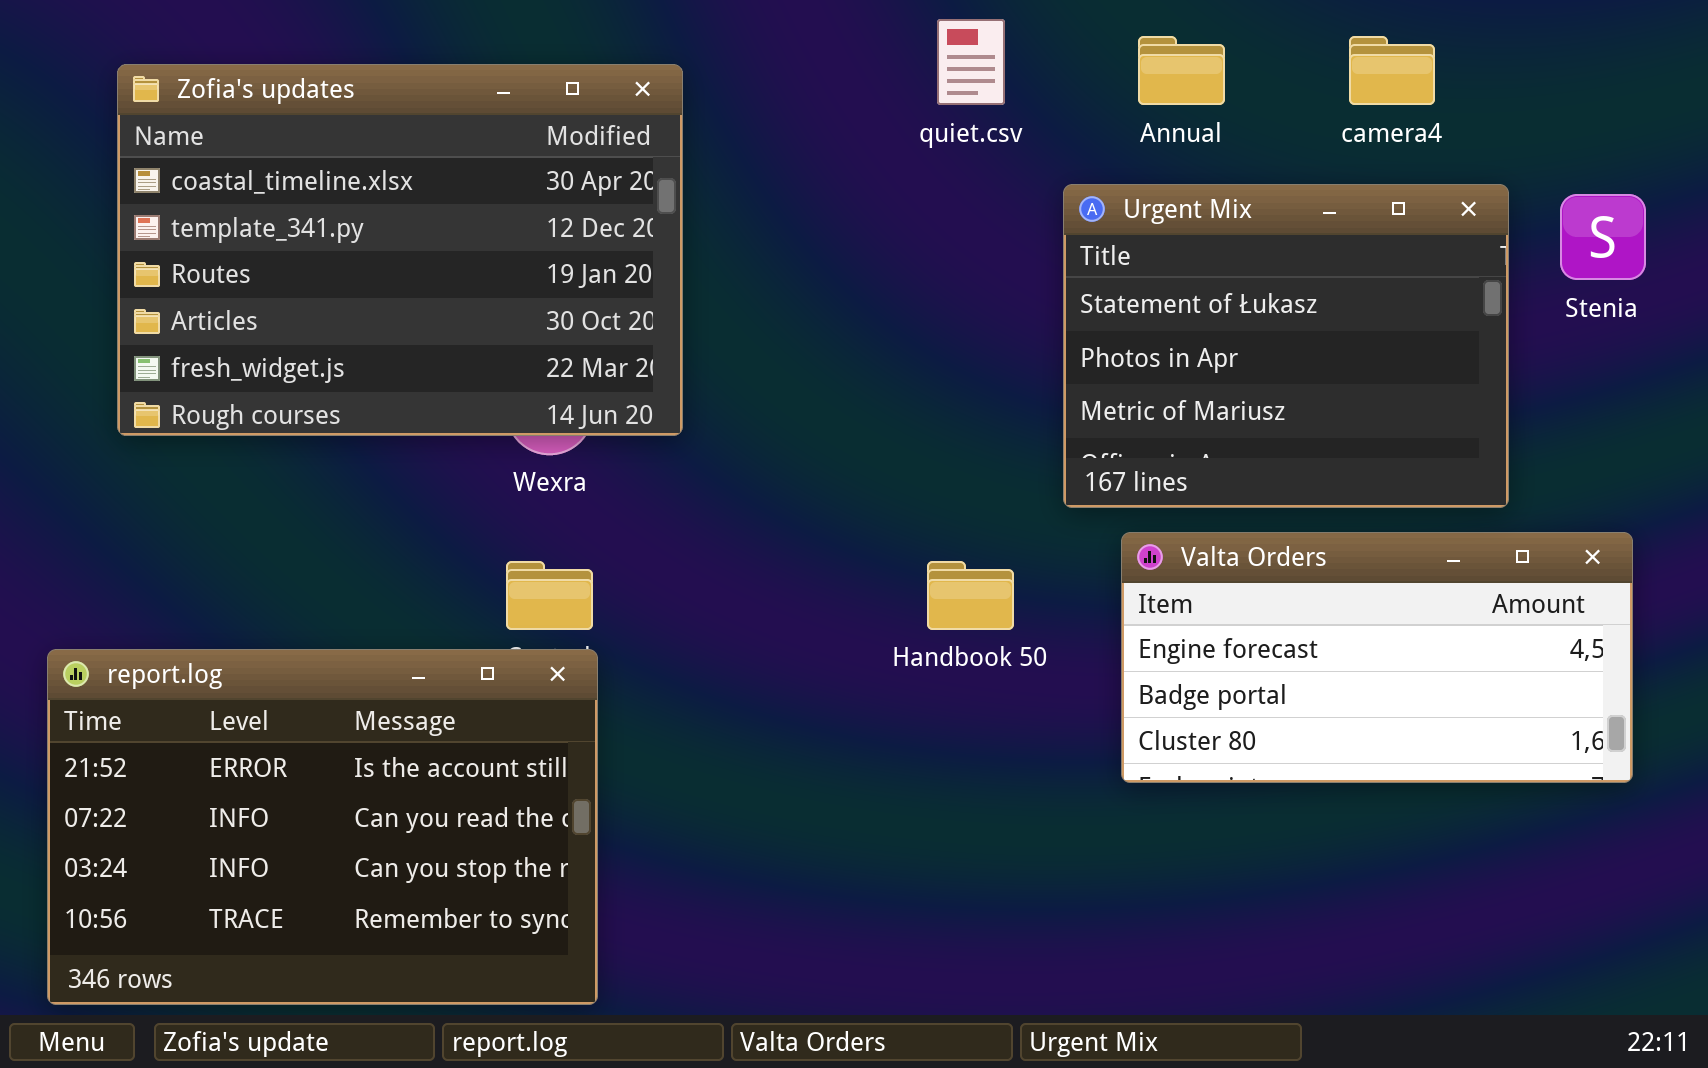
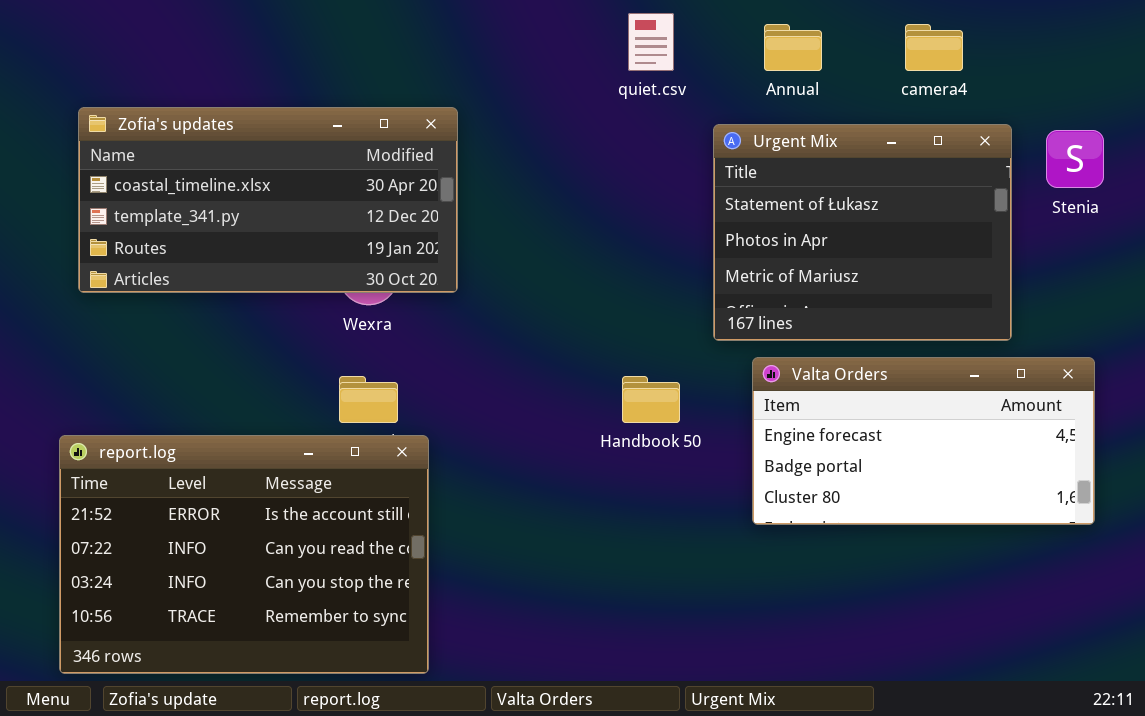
Zofia's updates: [117,64,683,436] -> [78,107,458,293], resized
report.log: [47,649,598,1005] -> [59,435,429,674], moved

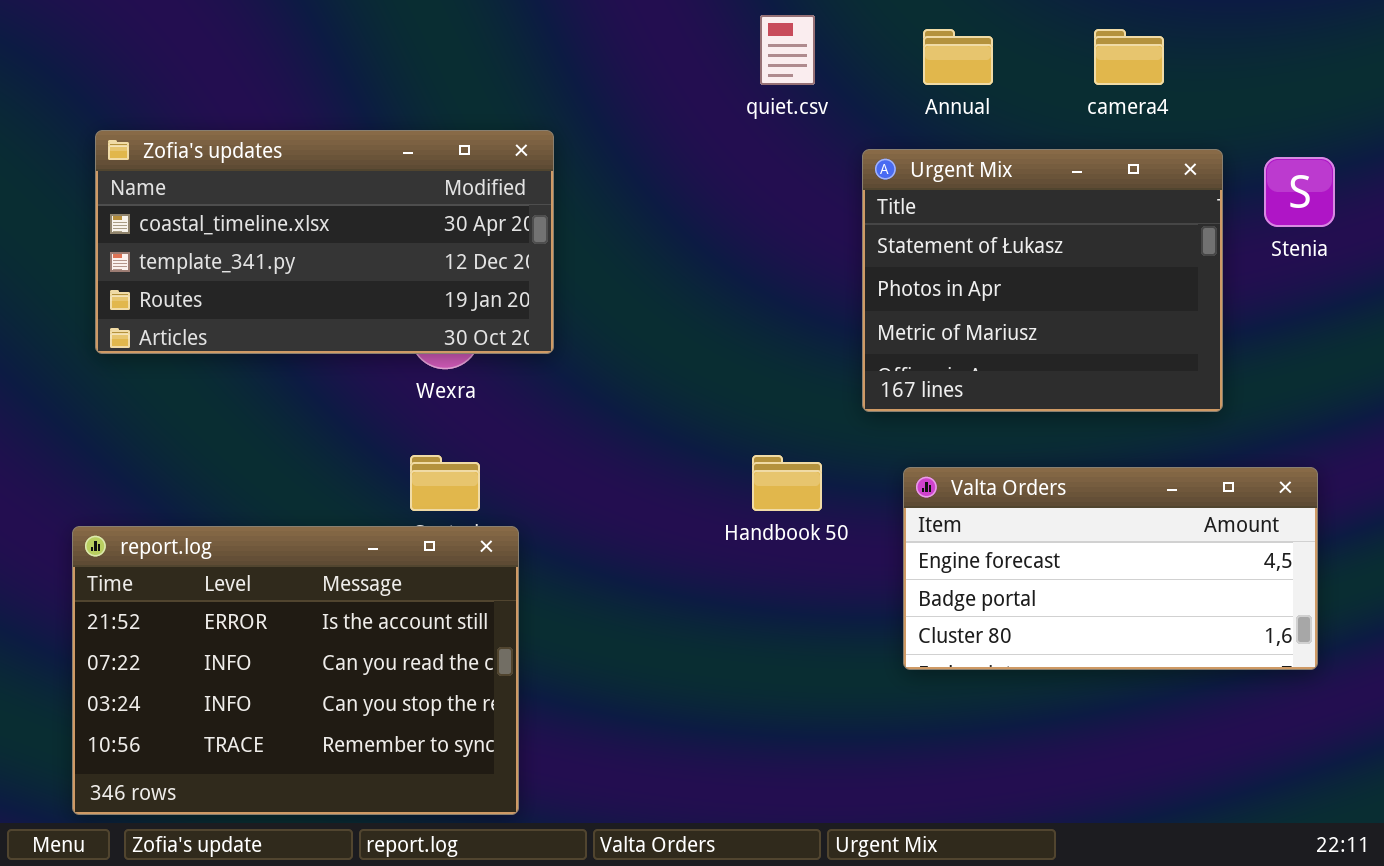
Valta Orders: [752,357,1095,525] -> [903,467,1318,670], moved

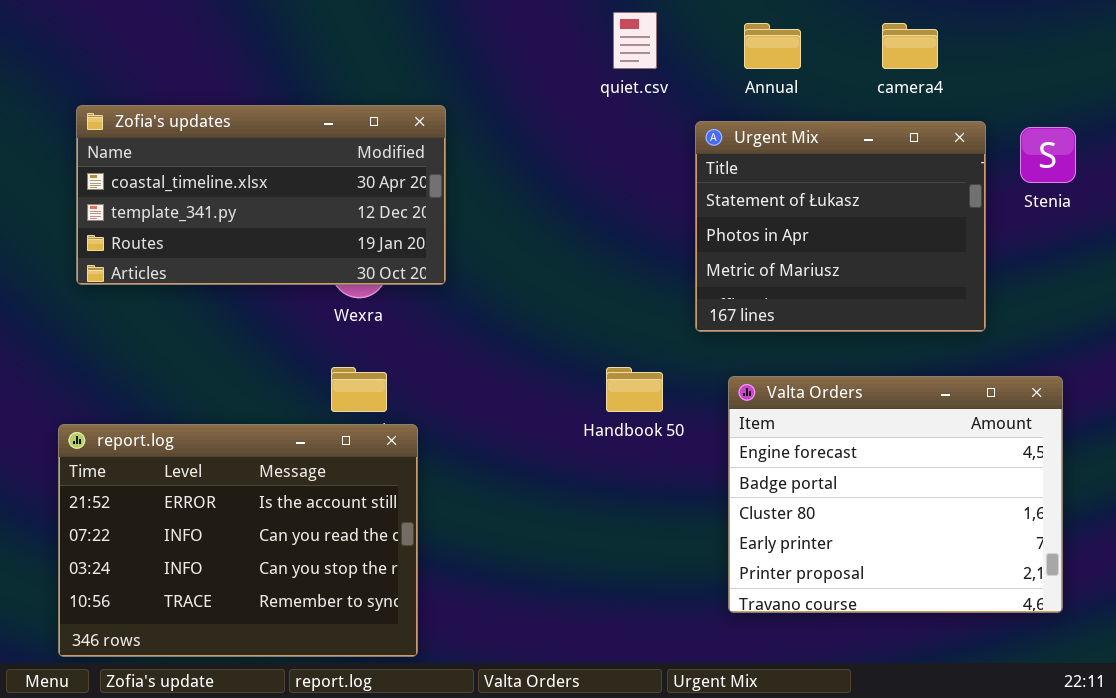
Valta Orders: [903,467,1318,670] -> [728,376,1063,613], resized

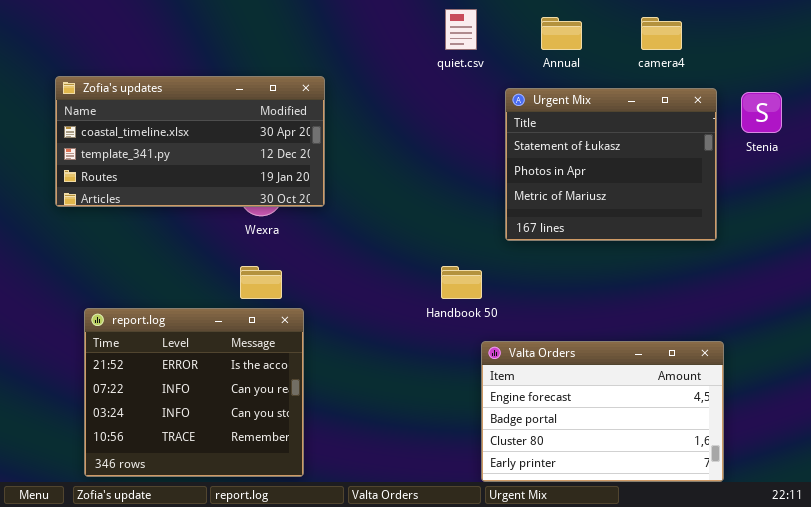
Valta Orders: [728,376,1063,613] -> [481,341,724,482], moved, resized
report.log: [58,424,418,657] -> [84,308,304,477], resized

